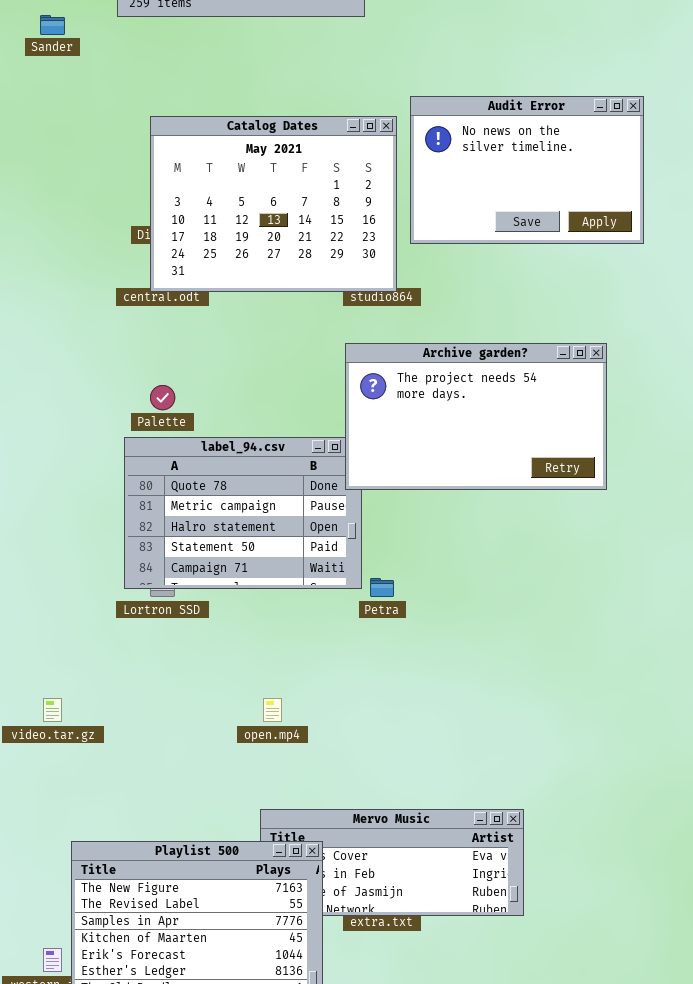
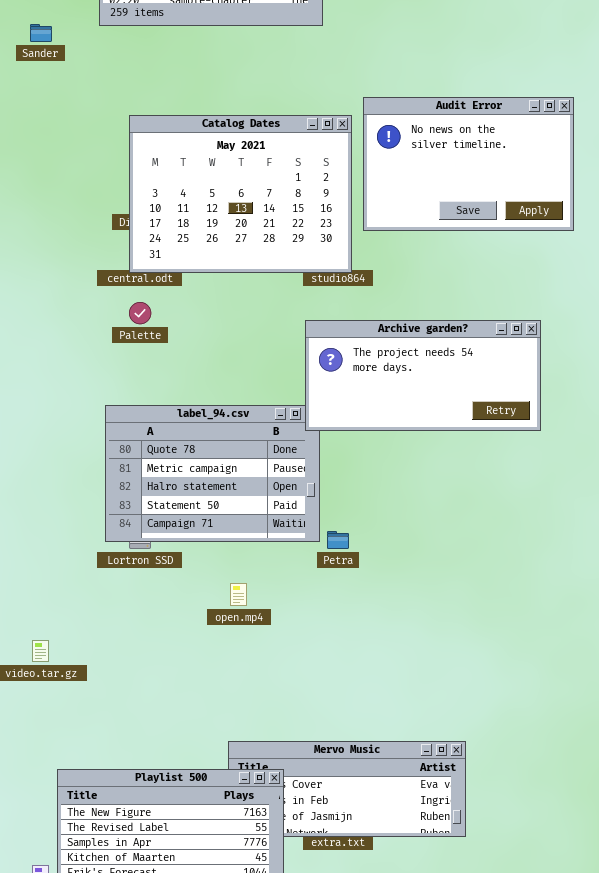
Archive garden?: [345,343,607,490] -> [305,320,541,431], resized
Palette: [150,385,175,410] -> [129,302,151,324], moved
open.mp4: [263,698,282,722] -> [230,583,247,606], moved

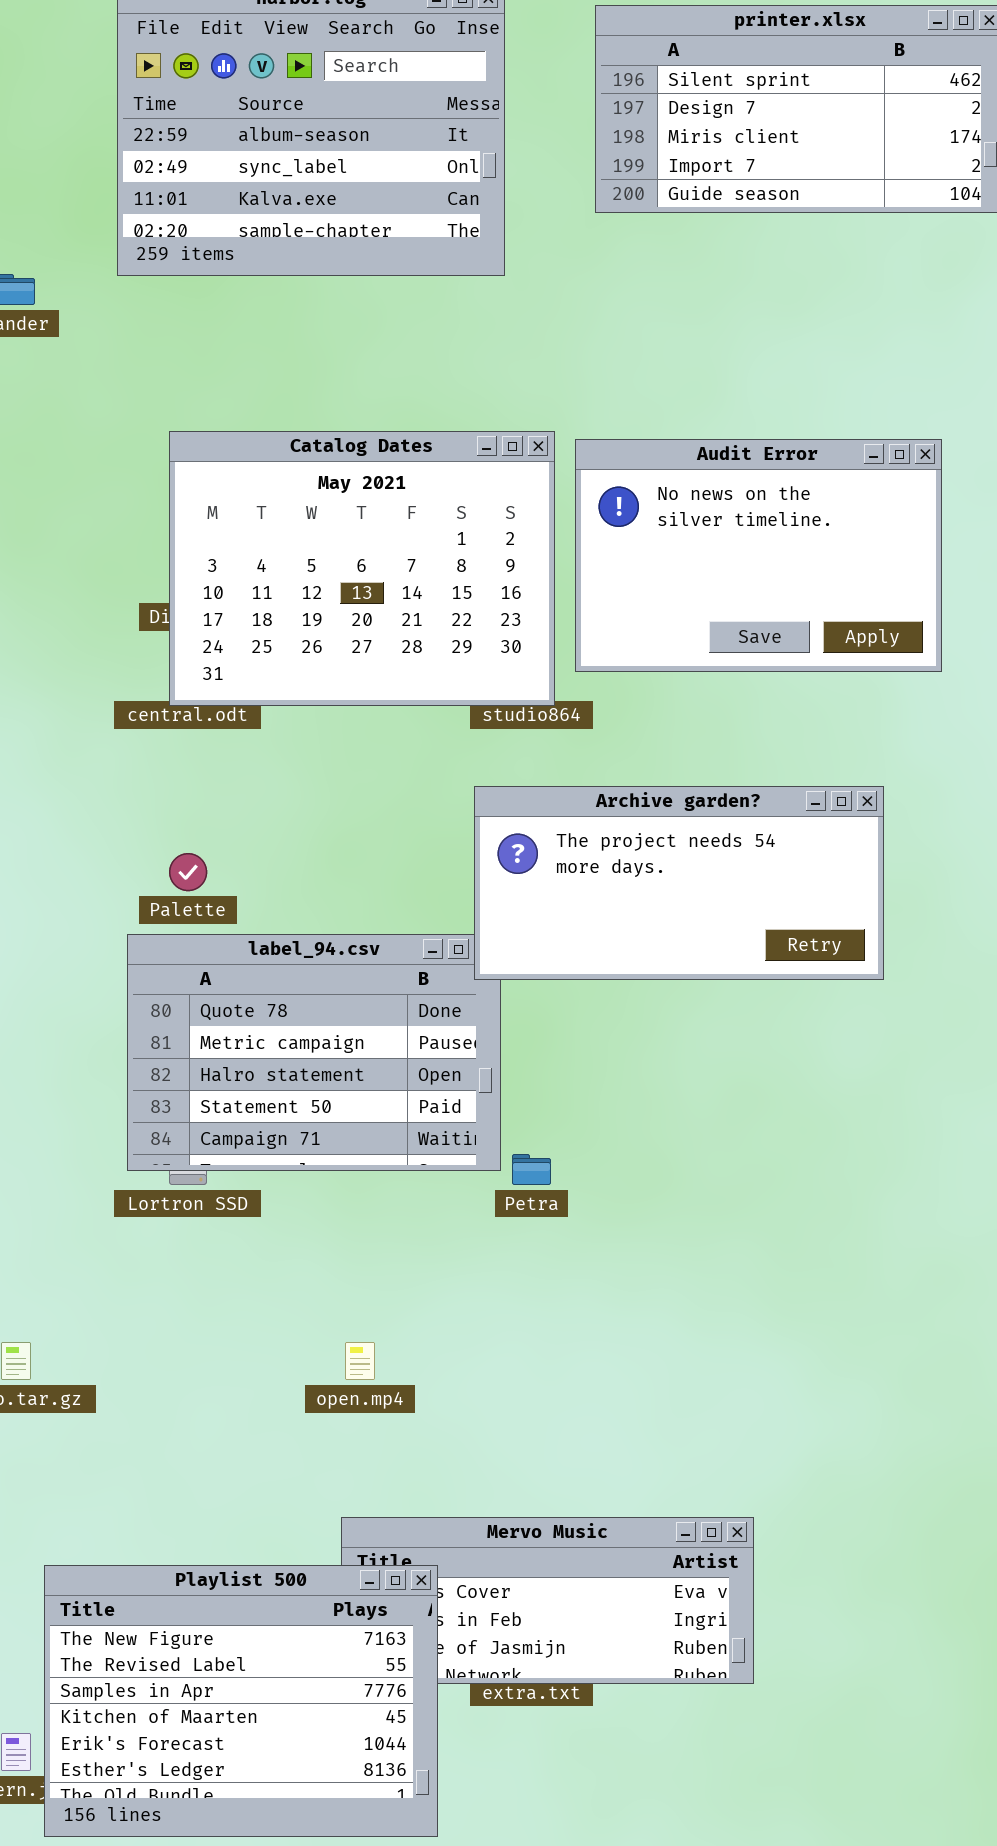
Audit Error: [363,97,574,231] -> [575,439,942,672], moved
Palette: [129,302,151,324] -> [169,853,207,891], moved
open.mp4: [230,583,247,606] -> [345,1342,375,1380], moved

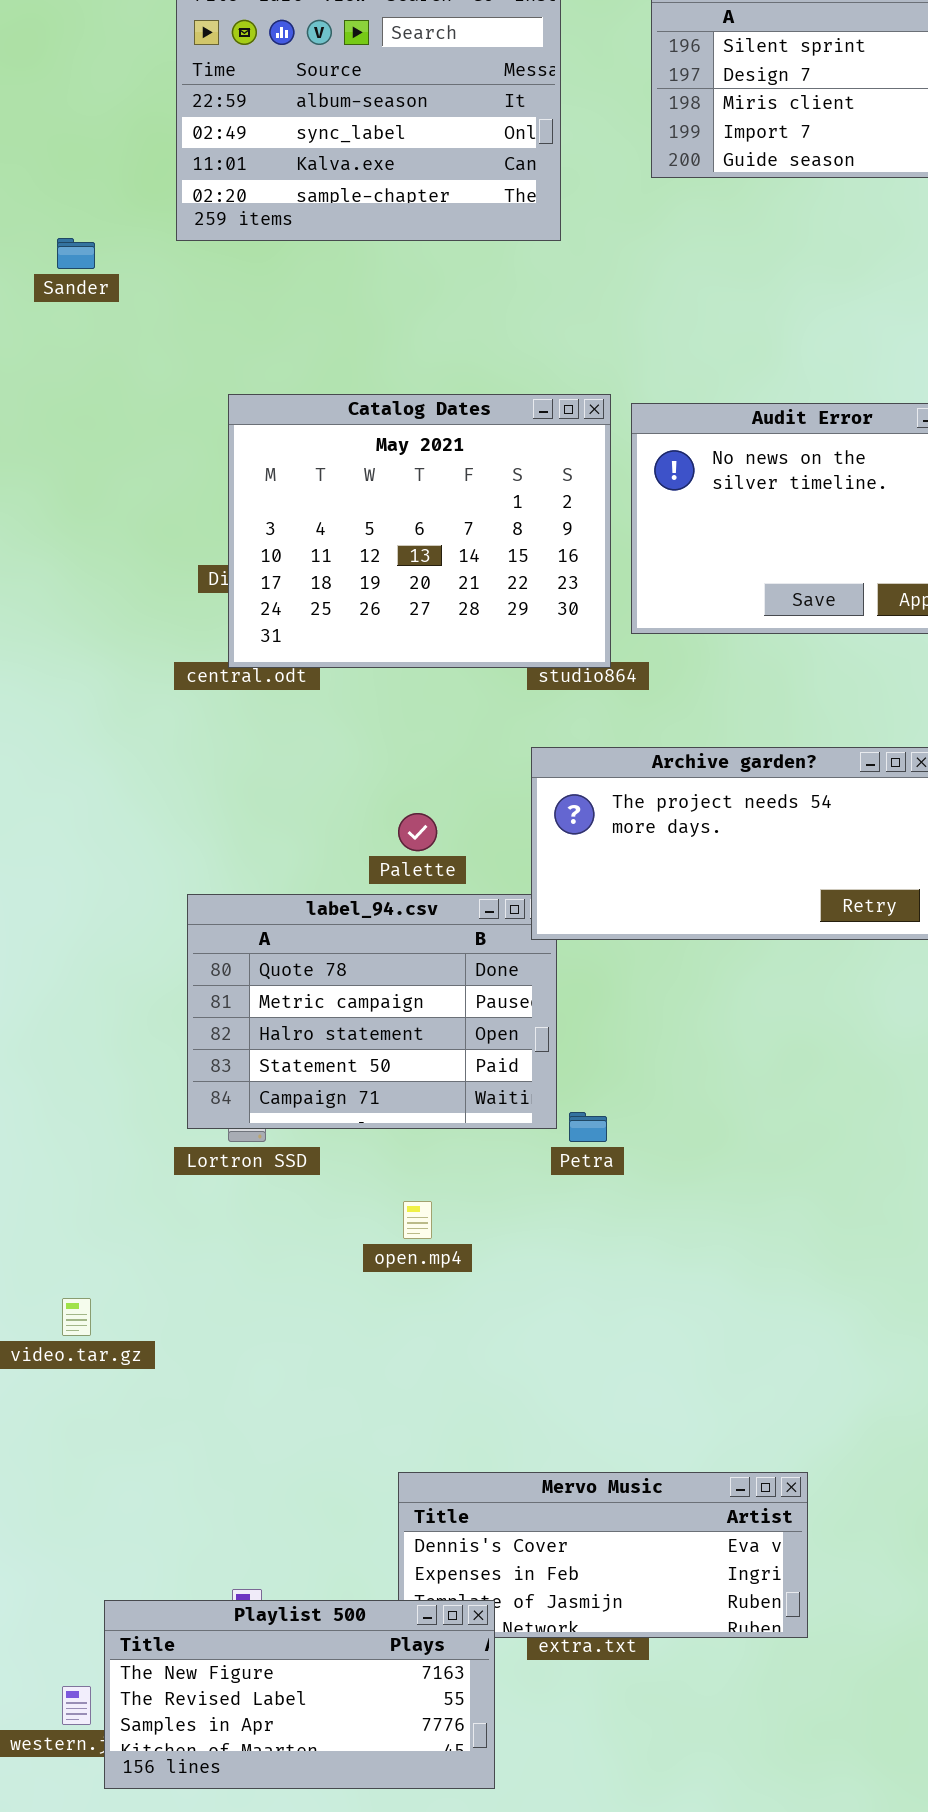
Palette: [169,853,207,891] -> [398,813,437,851], moved
open.mp4: [345,1342,375,1380] -> [403,1201,432,1239], moved
Playlist 500: [44,1565,438,1837] -> [104,1600,495,1789], resized

